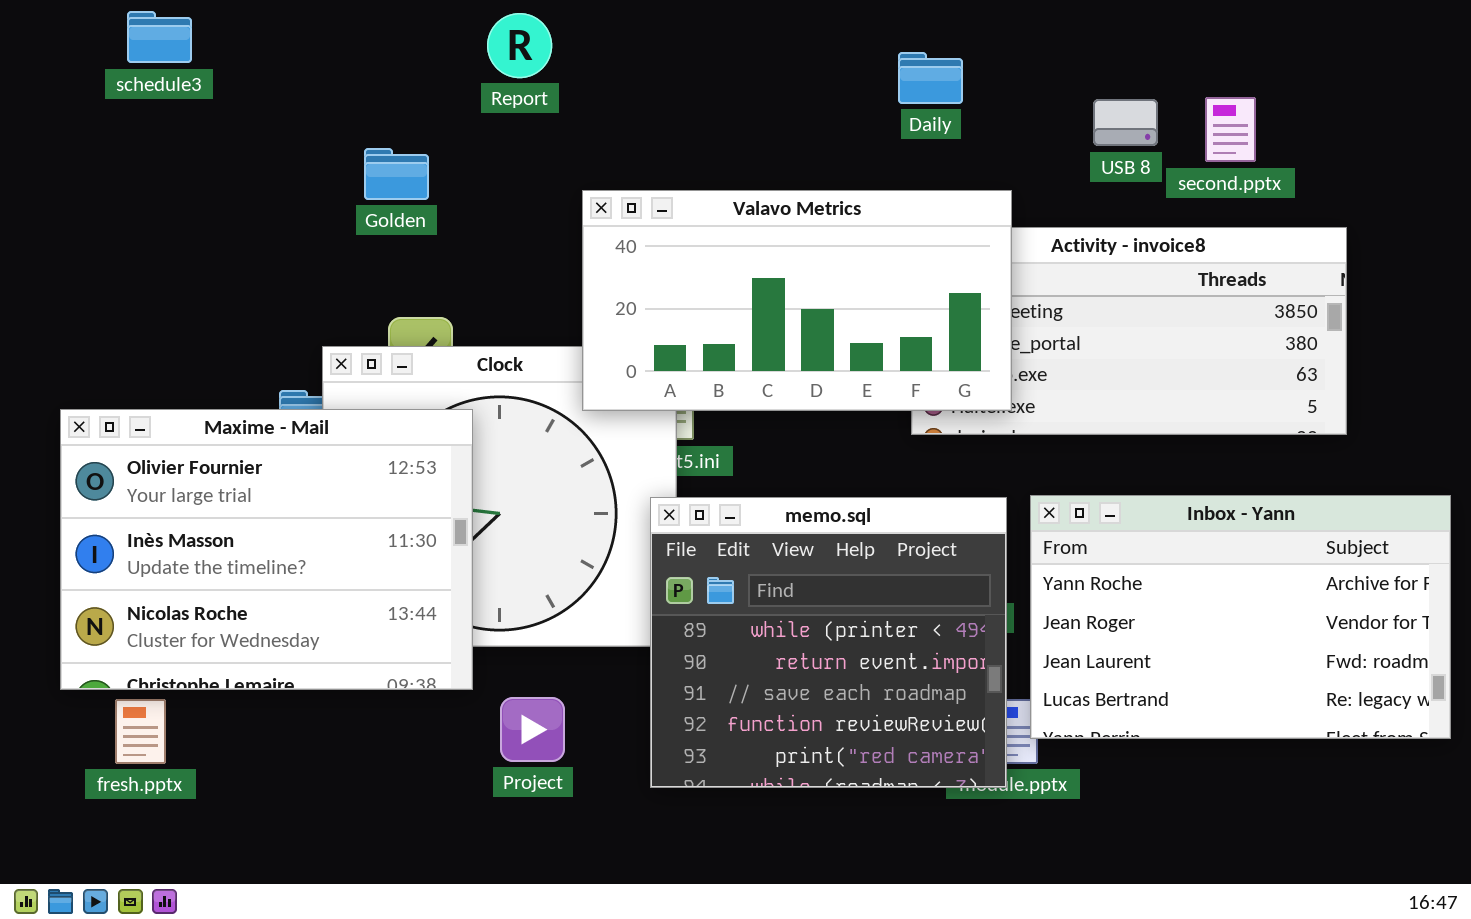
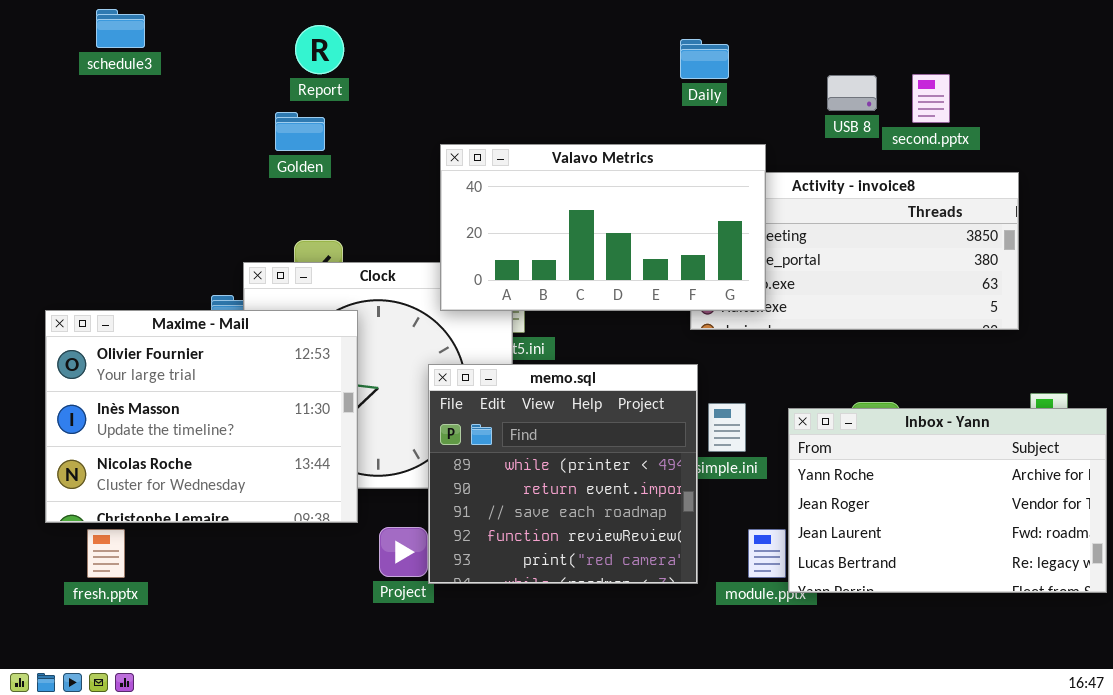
Report: [487,13,552,78] -> [295,25,344,74], moved
Inbox - Yann: [1030,495,1451,739] -> [788,408,1107,593], moved
memo.sql: [650,497,1007,788] -> [428,364,698,584], moved

